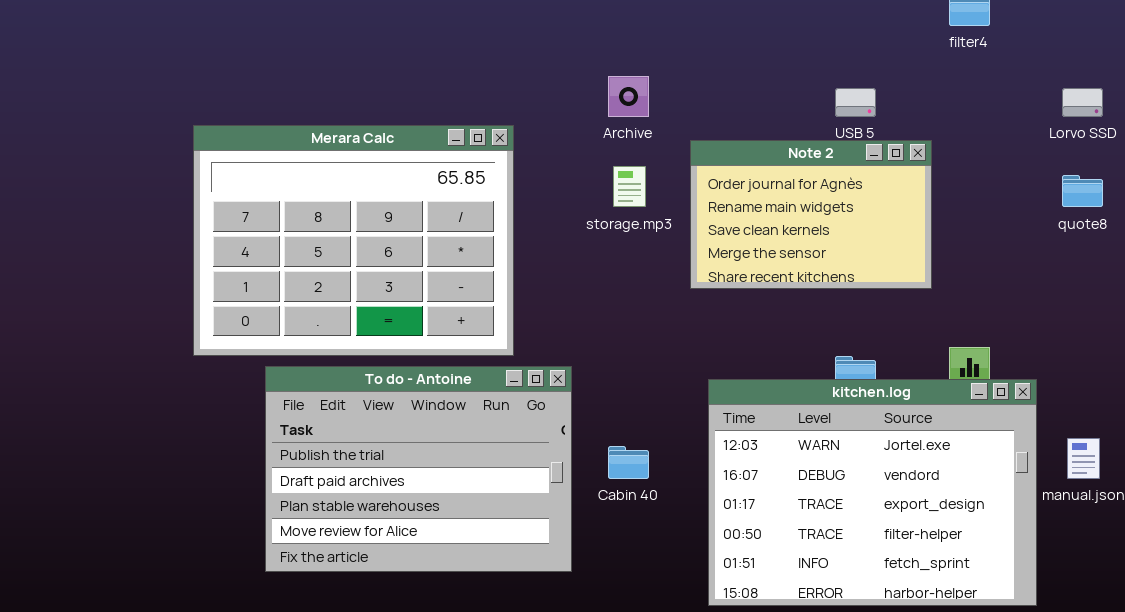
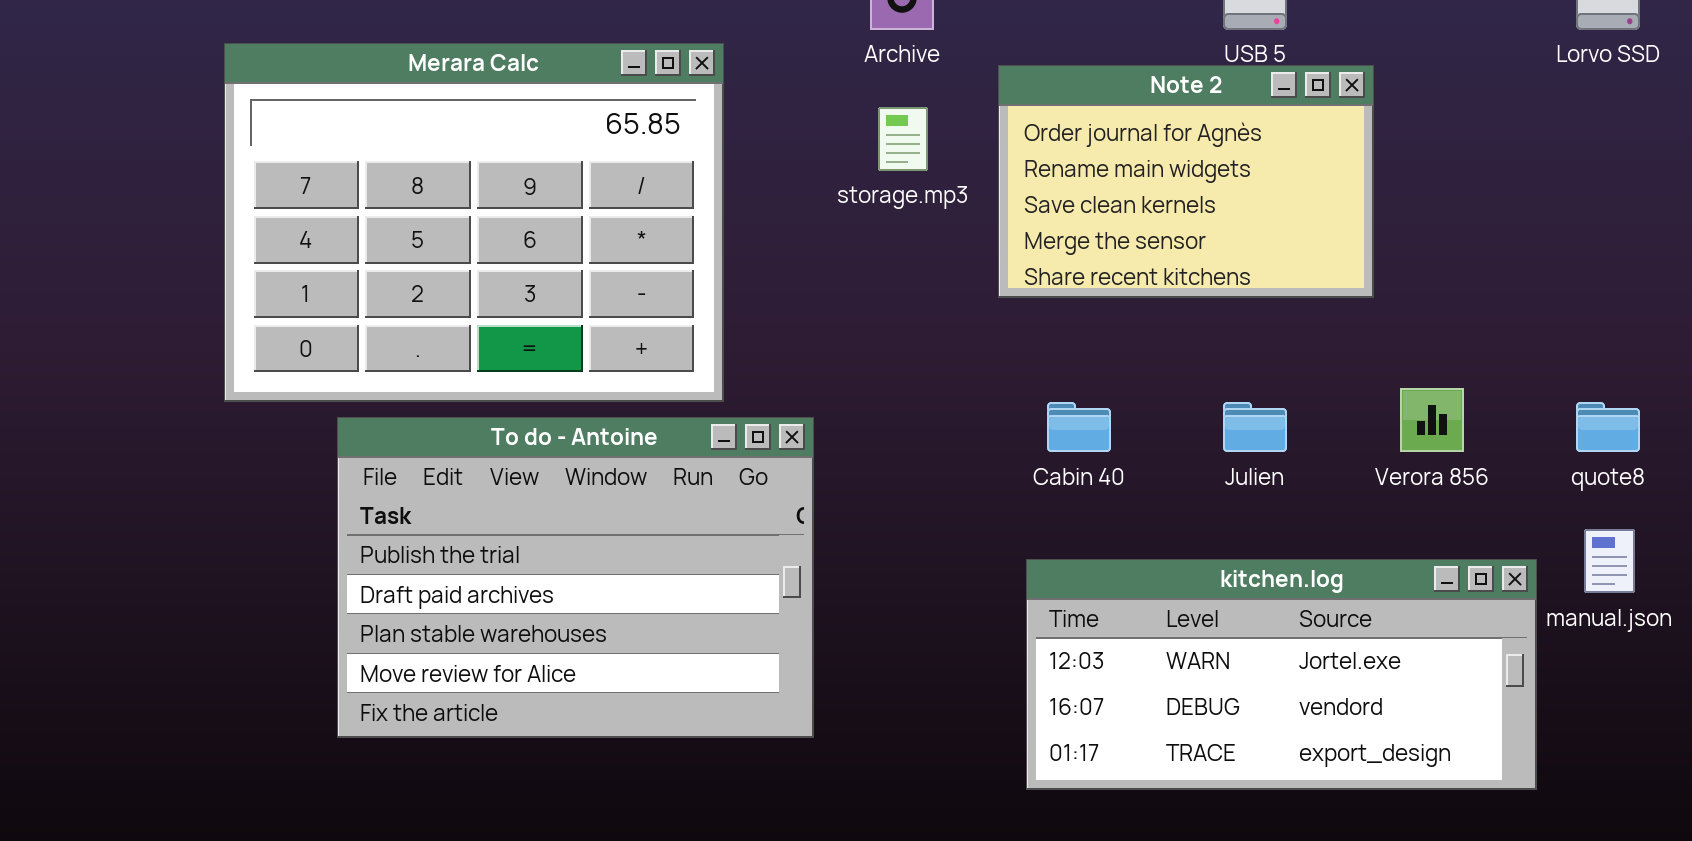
quote8: [1062,175,1103,207] -> [1576,402,1640,452], moved
kitchen.log: [708,379,1037,606] -> [1026,559,1537,790], resized
Cabin 40: [608,446,649,479] -> [1047,402,1111,452], moved

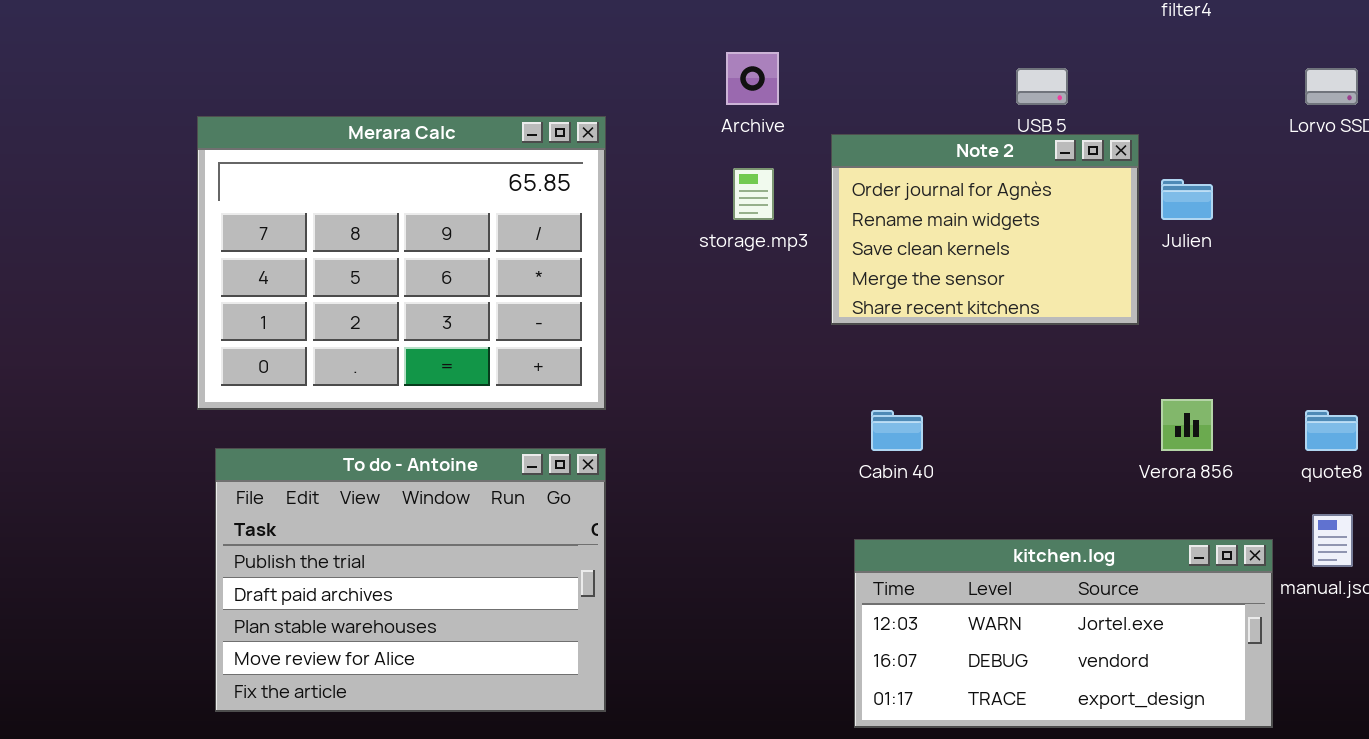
Julien: [1223,402,1287,452] -> [1161,179,1213,220], moved
To do - Antoine: [337,417,814,738] -> [215,448,606,712], moved

